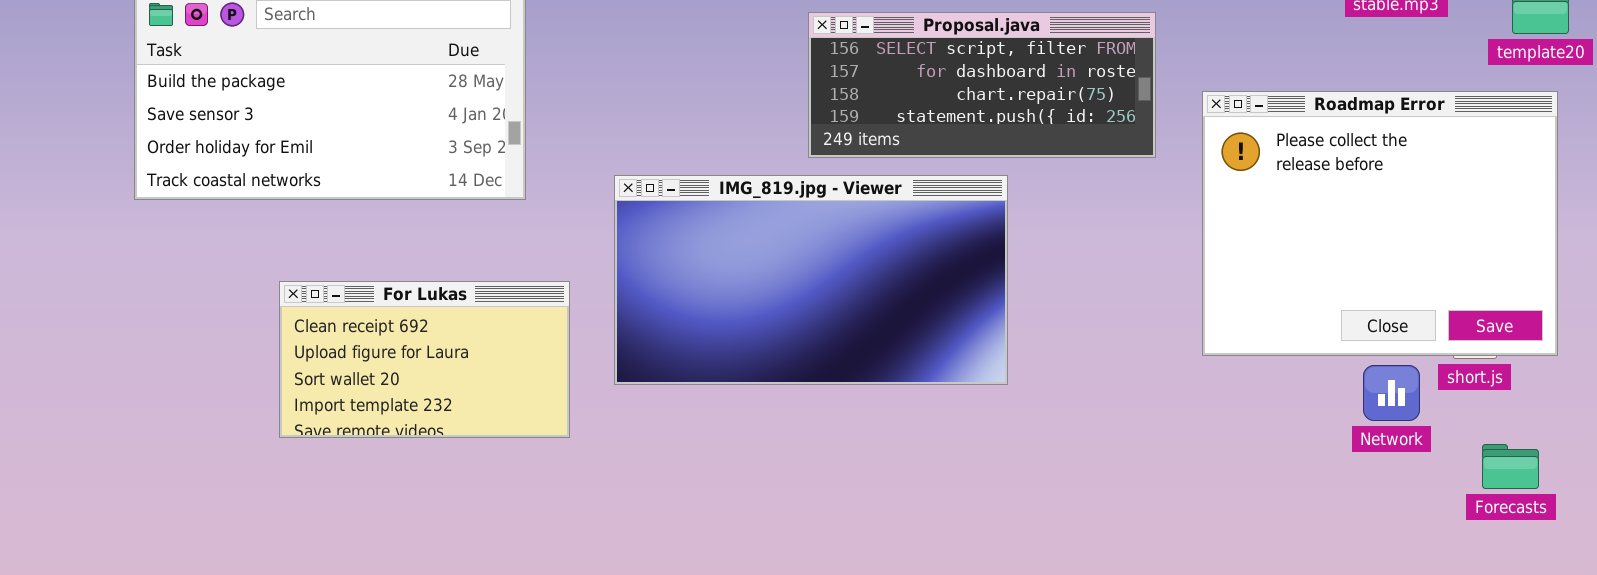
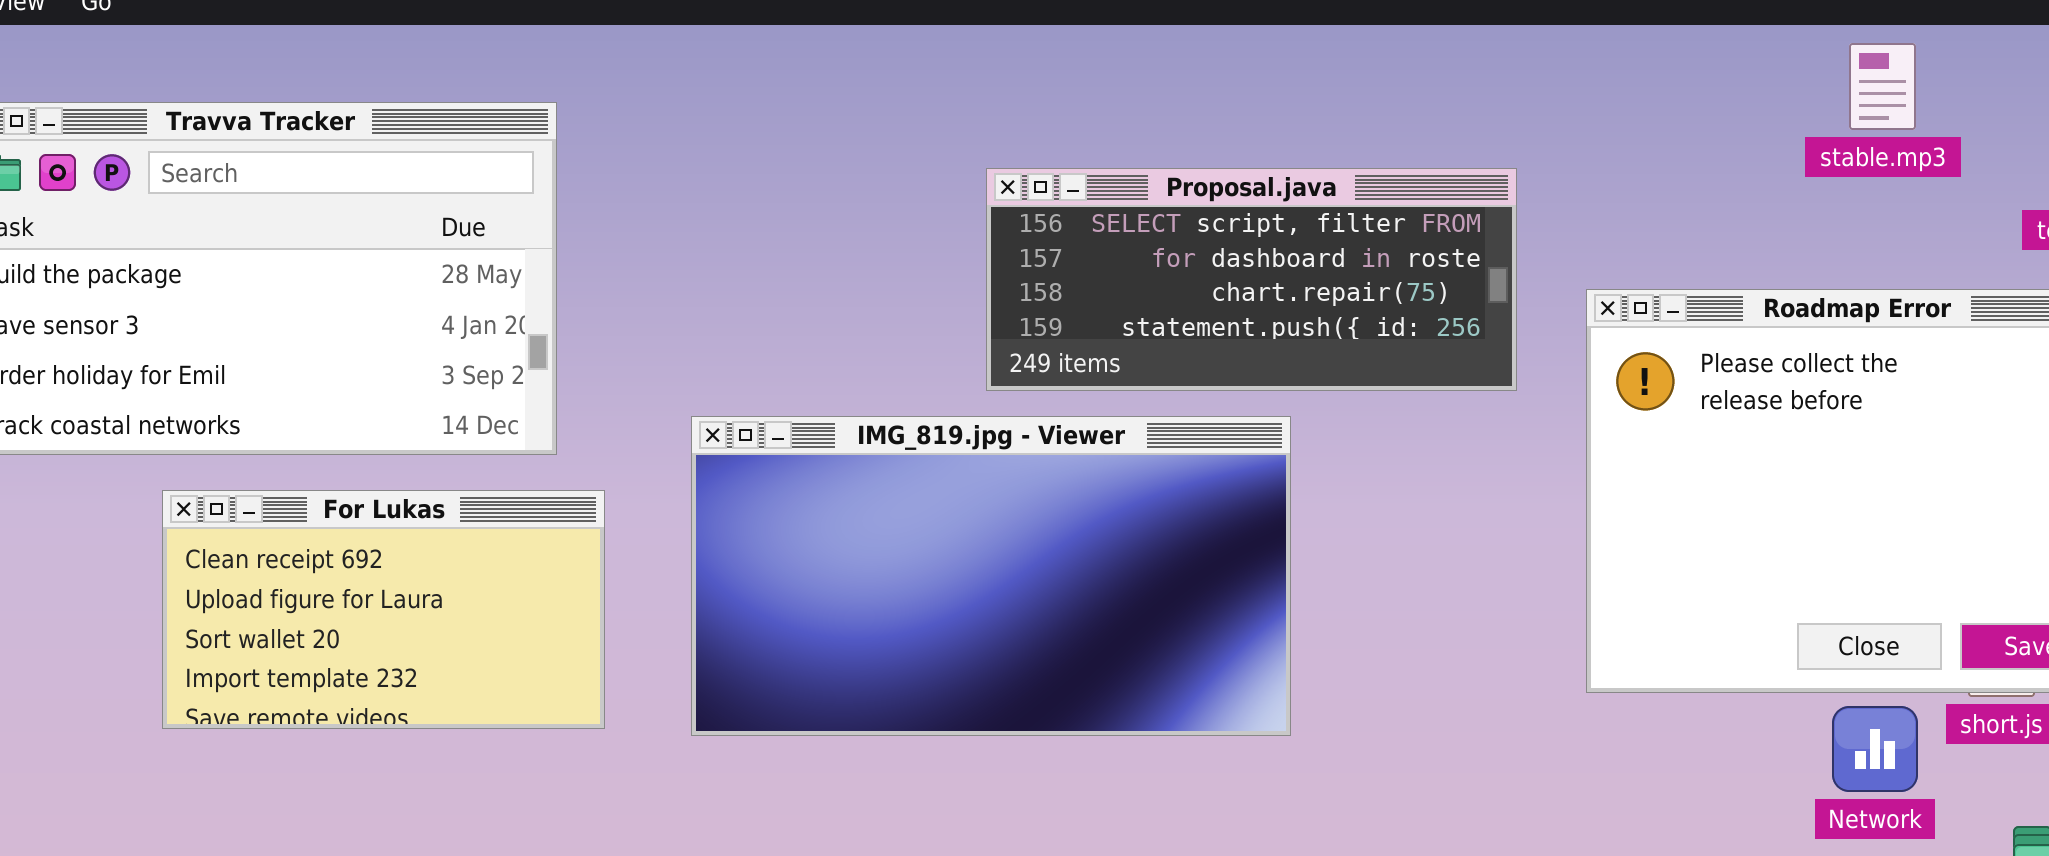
For Lukas: [279,281,570,438] -> [162,490,605,729], moved

